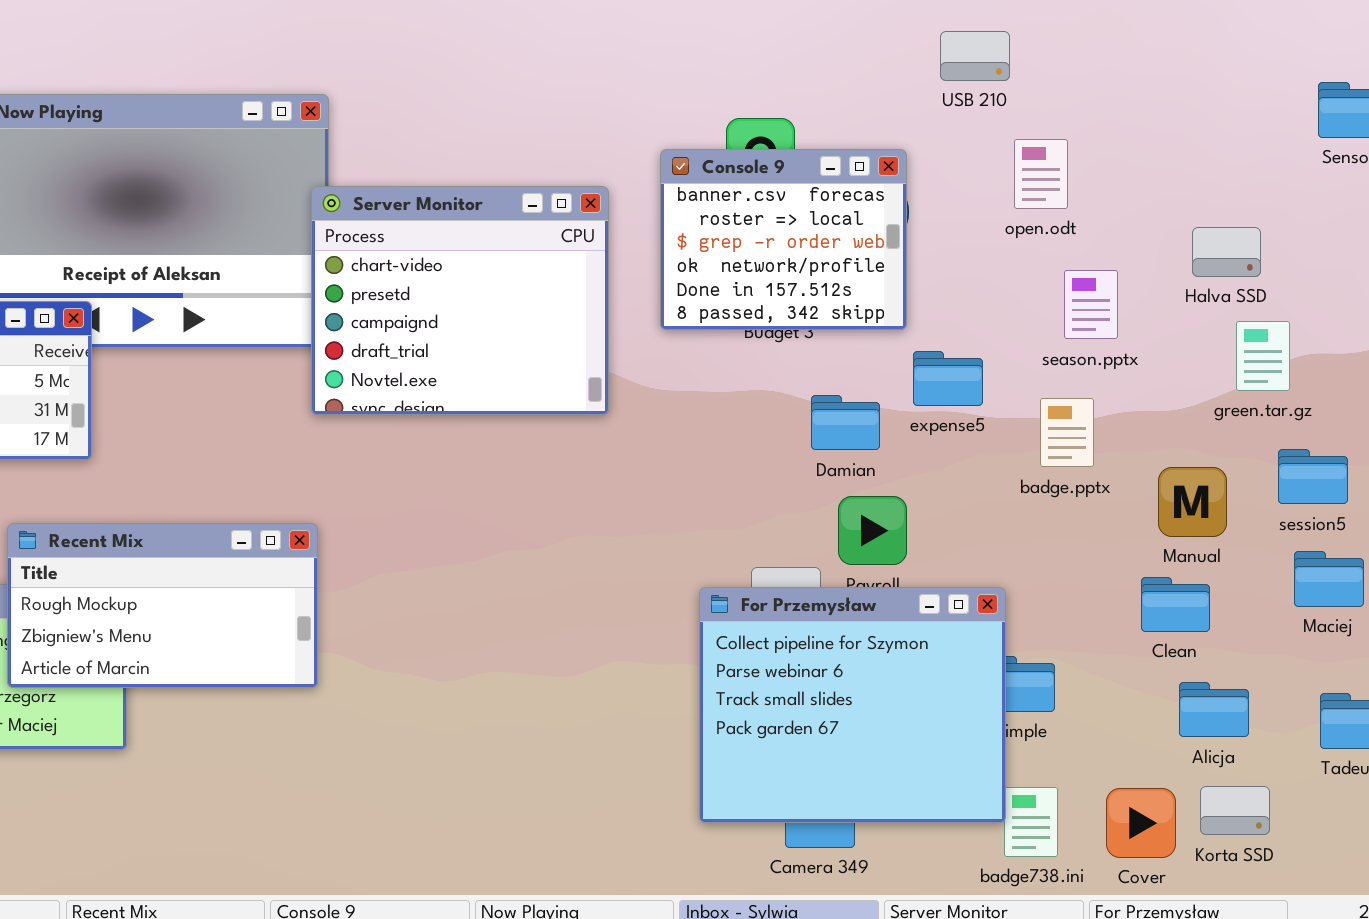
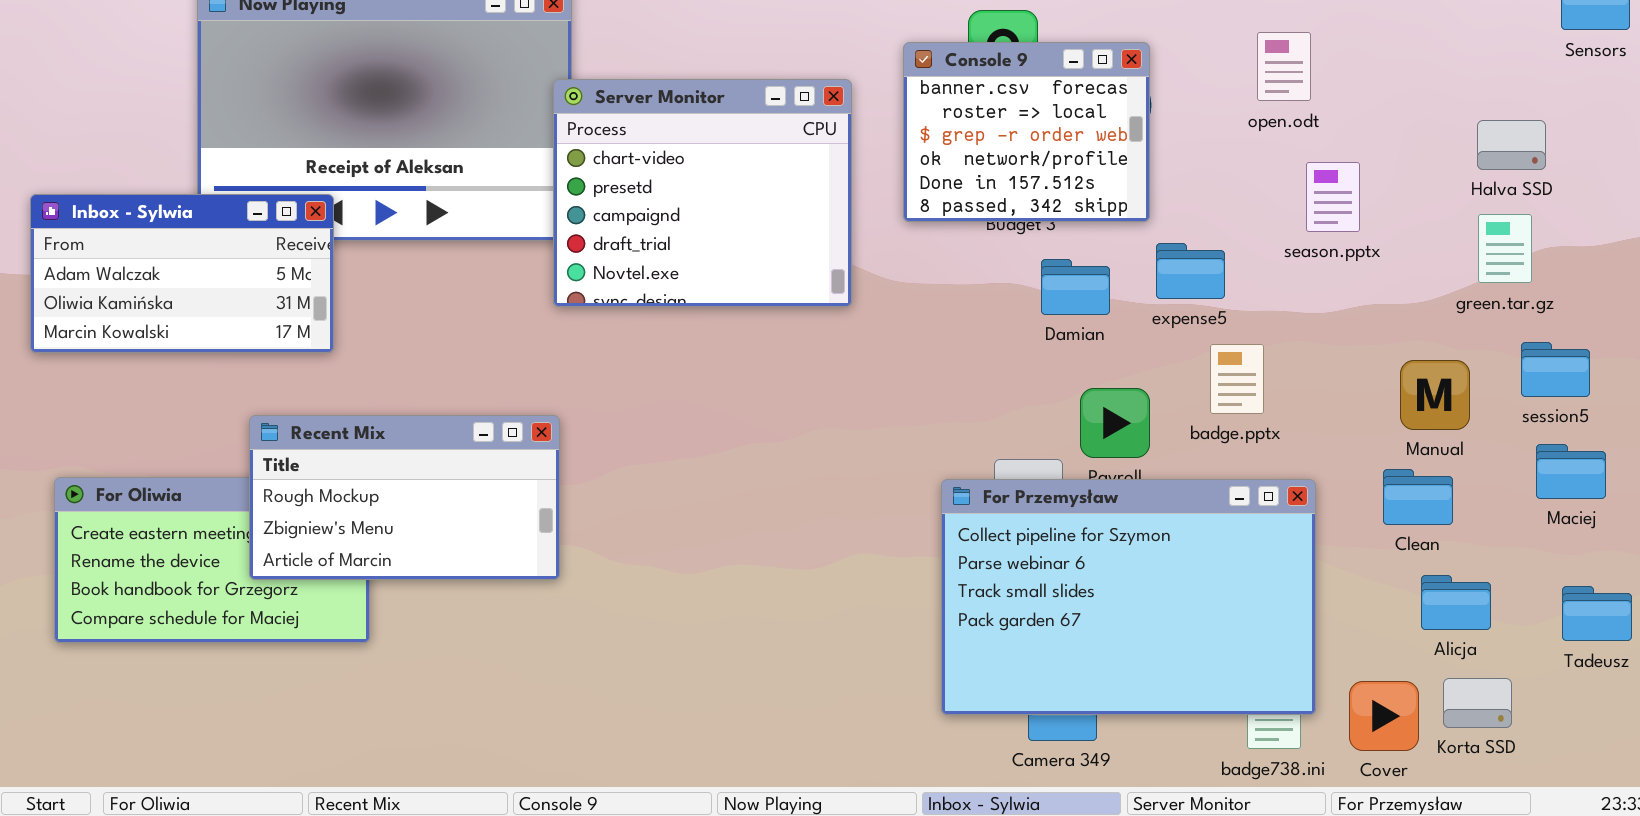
Halva SSD: [1192,227,1261,277] -> [1477,120,1546,170], moved
Damian: [811,395,880,450] -> [1041,259,1110,315], moved
badge.pptx: [1040,398,1094,467] -> [1210,344,1264,414], moved
For Przemysław: [699,587,1006,823] -> [941,479,1316,715], resized

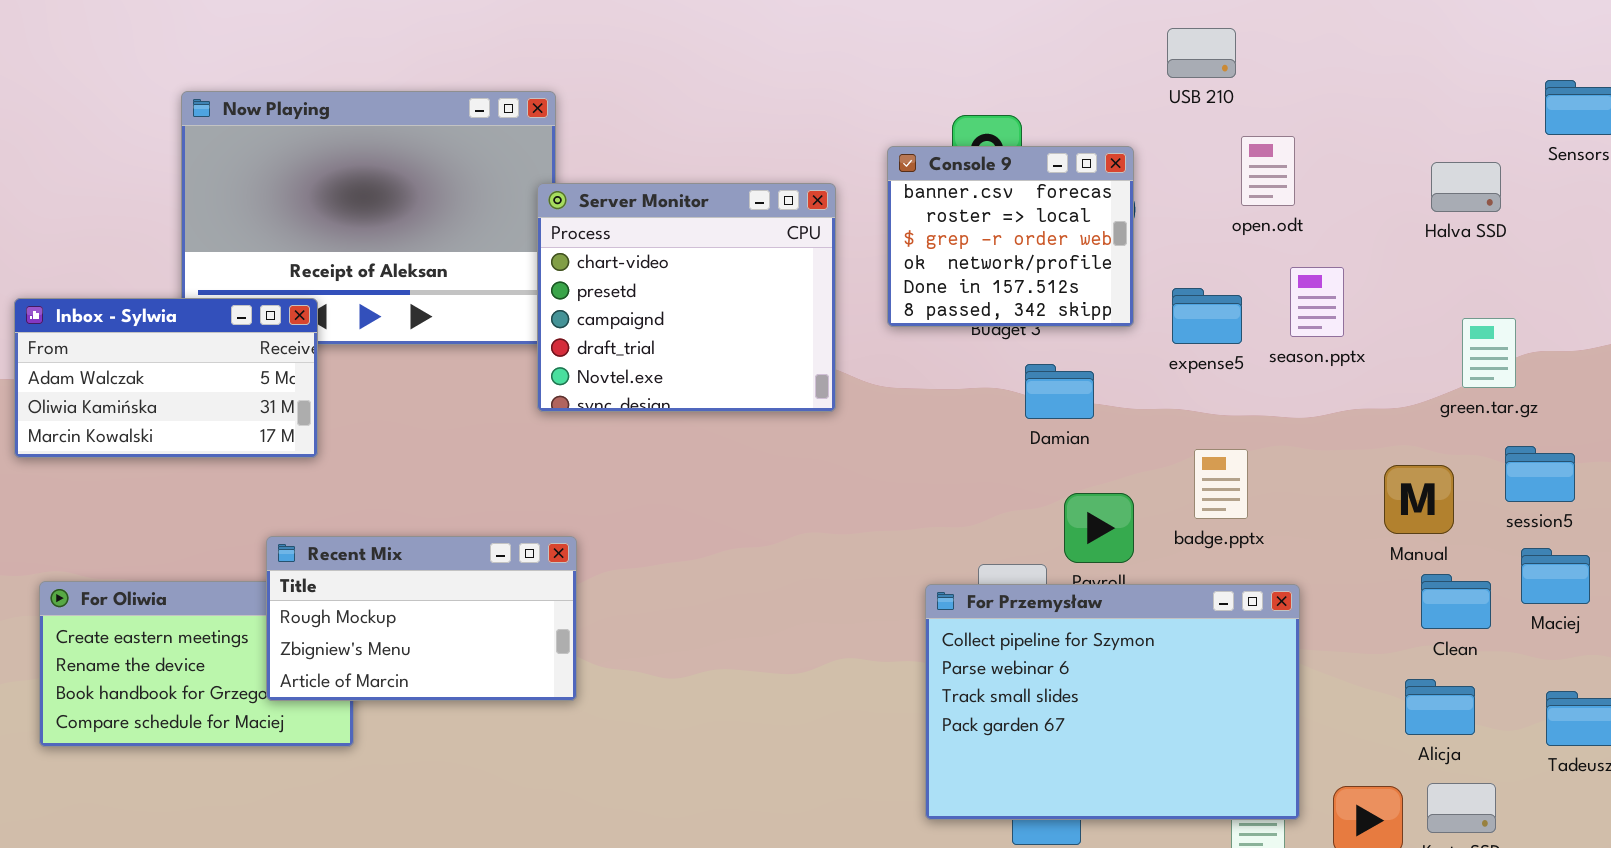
Halva SSD: [1477,120,1546,170] -> [1431,162,1501,212], moved
expense5: [1156,243,1225,299] -> [1172,288,1242,344], moved
Recent Mix: [249,415,560,580] -> [266,536,577,701], moved
Clean: [1383,469,1453,525] -> [1421,574,1491,629], moved

